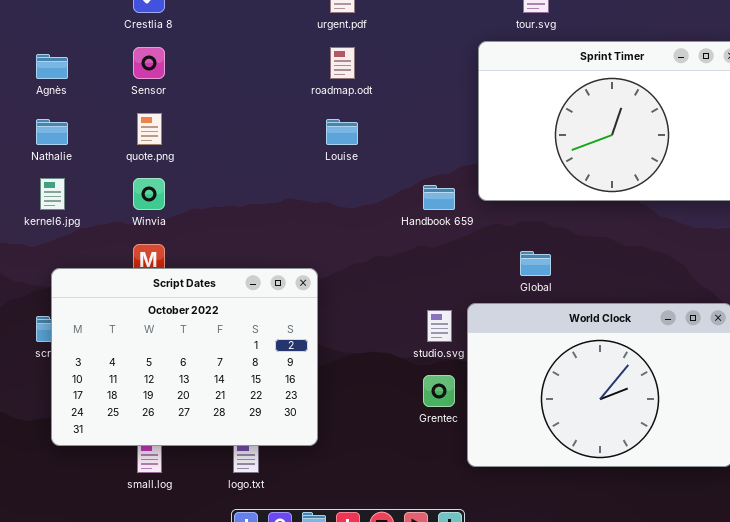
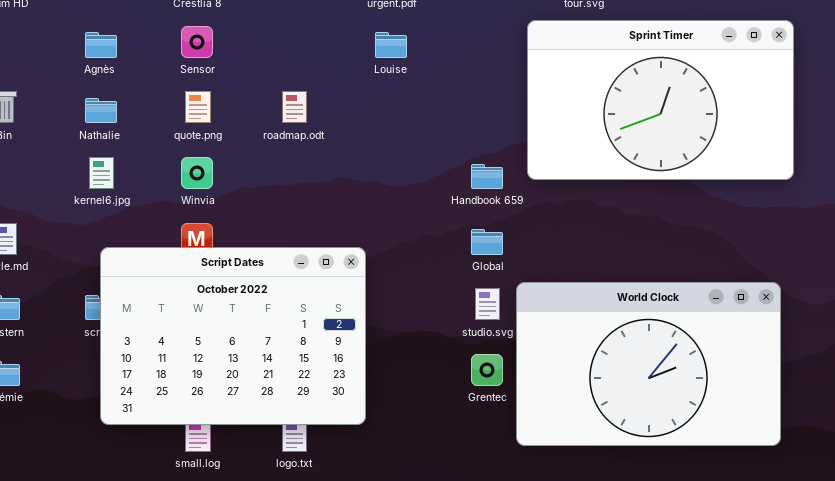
roadmap.odt: [330,47,355,79] -> [282,91,307,123], moved
Louise: [326,119,358,145] -> [375,32,407,58], moved
Global: [520,251,551,276] -> [471,229,503,255], moved

